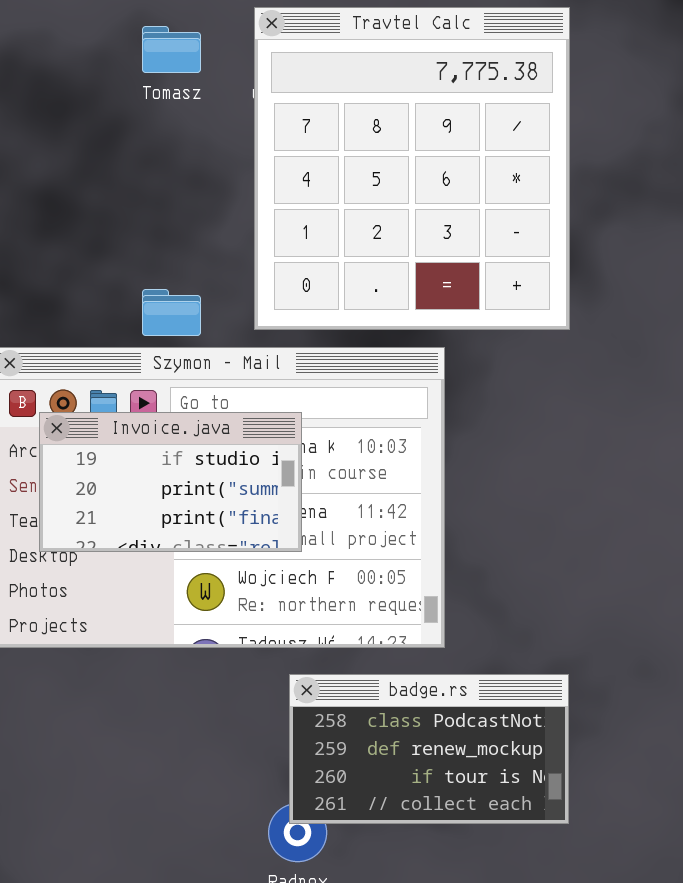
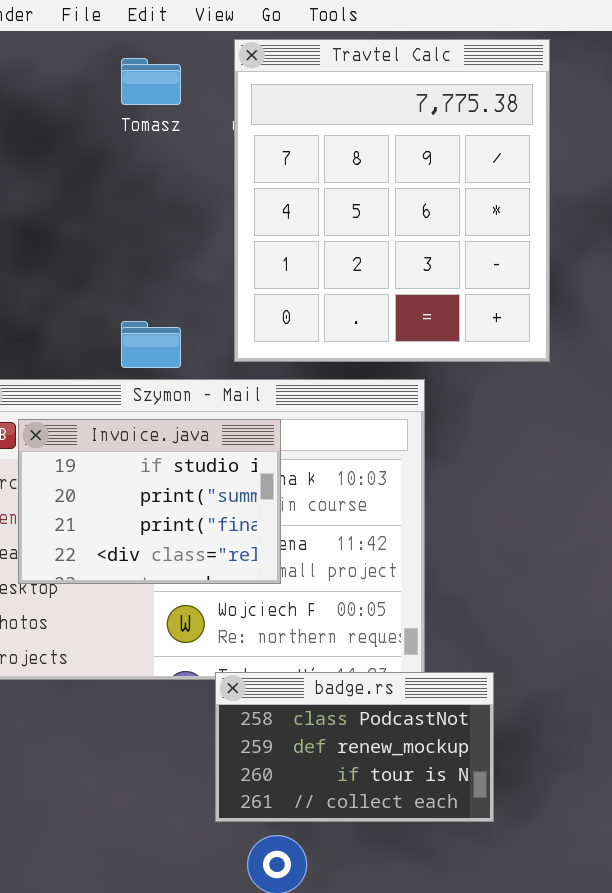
Invoice.java: [39,412,302,552] -> [18,419,281,584], resized
badge.rs: [289,674,569,824] -> [215,672,494,822], moved

